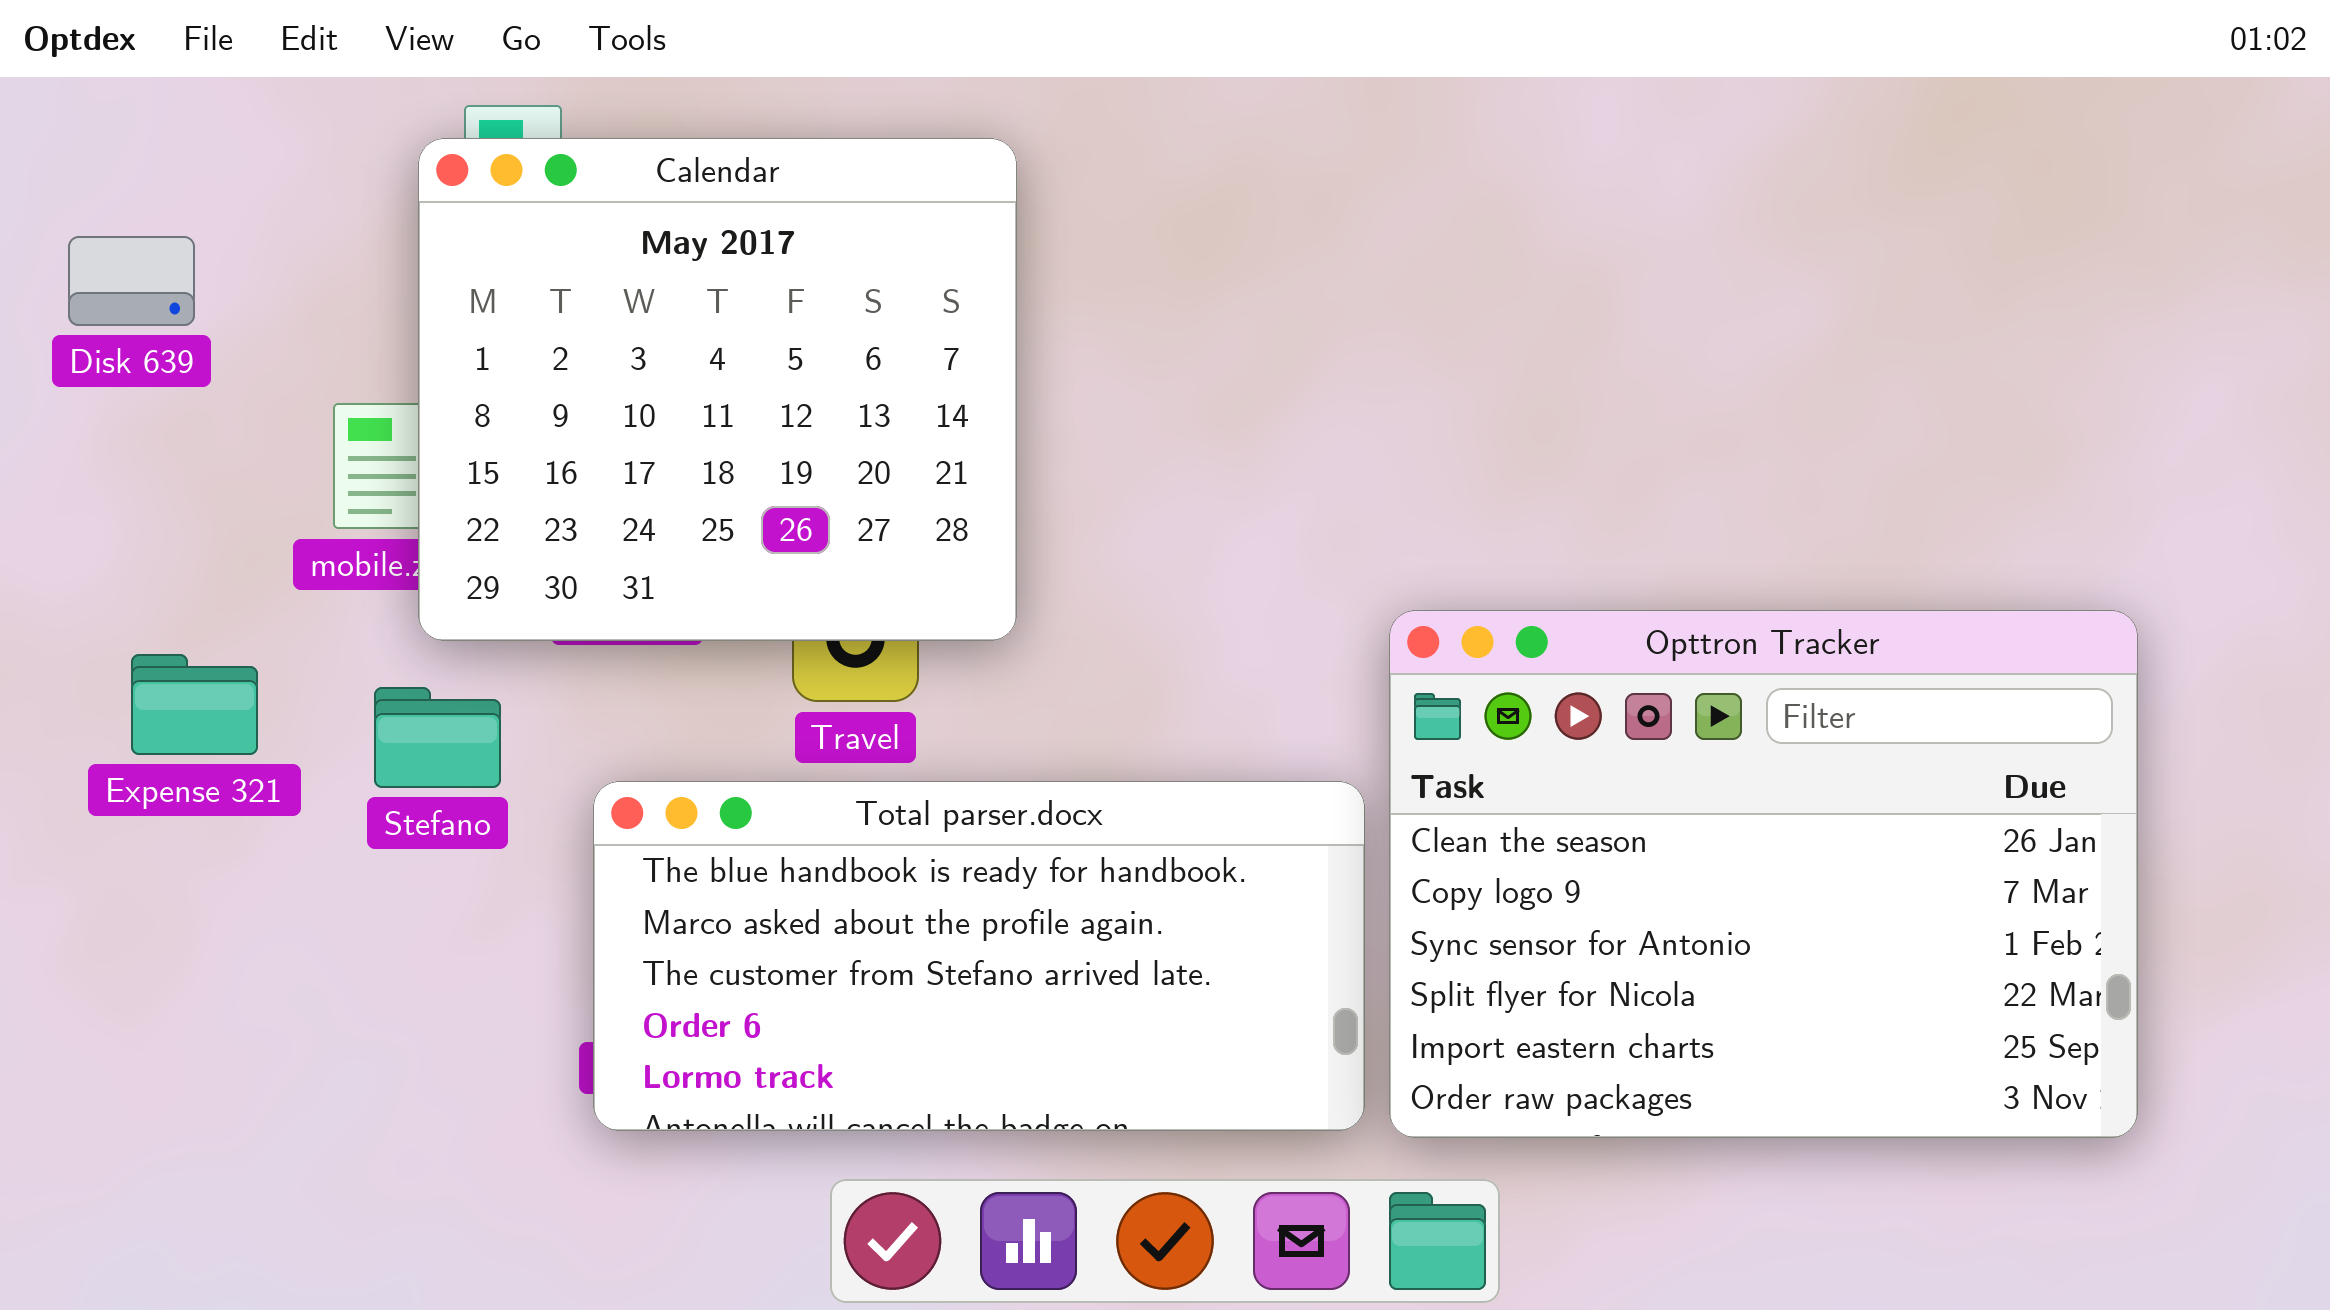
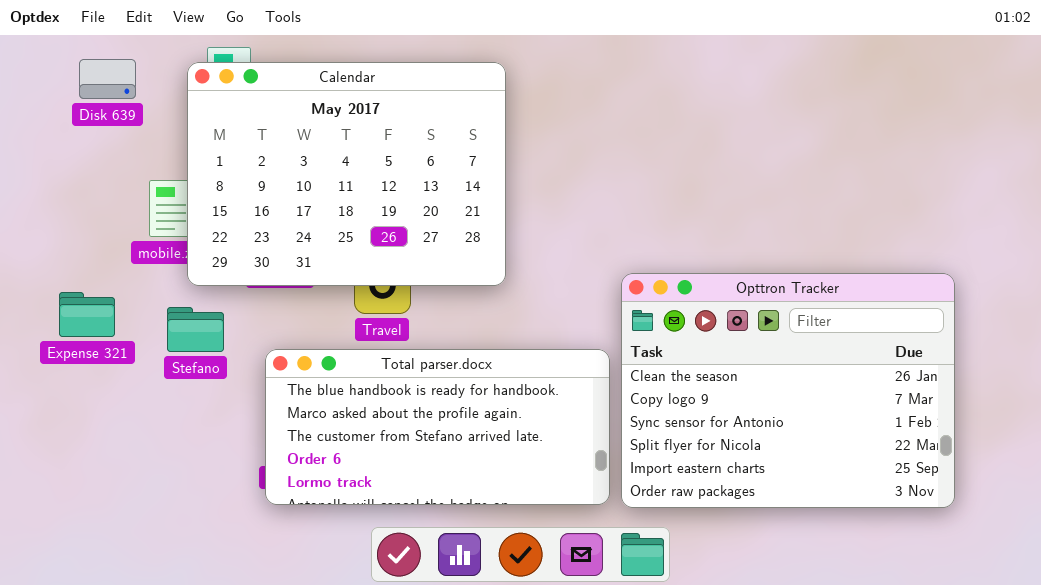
Calendar: [418,138,1017,641] -> [187,62,506,286], resized
Disk 639: [68,236,195,326] -> [79,59,136,99], moved

